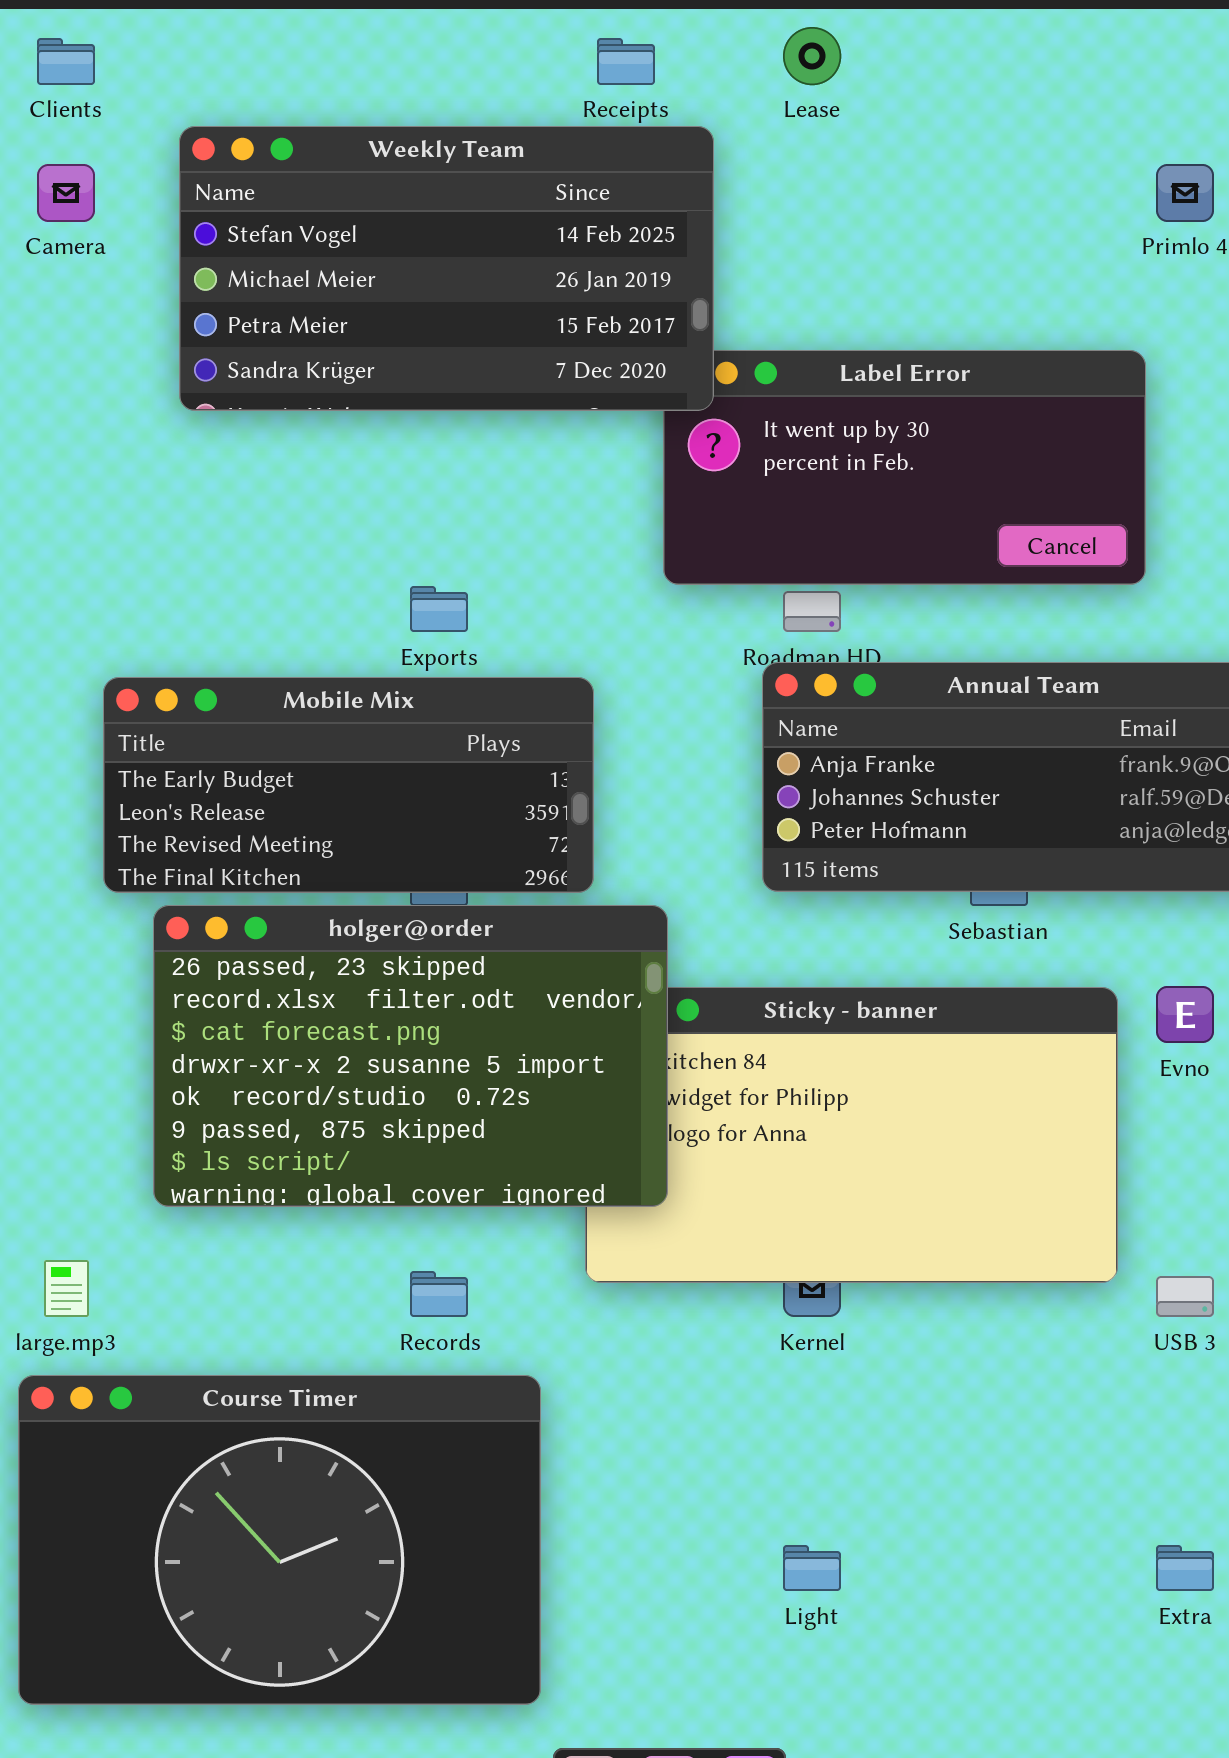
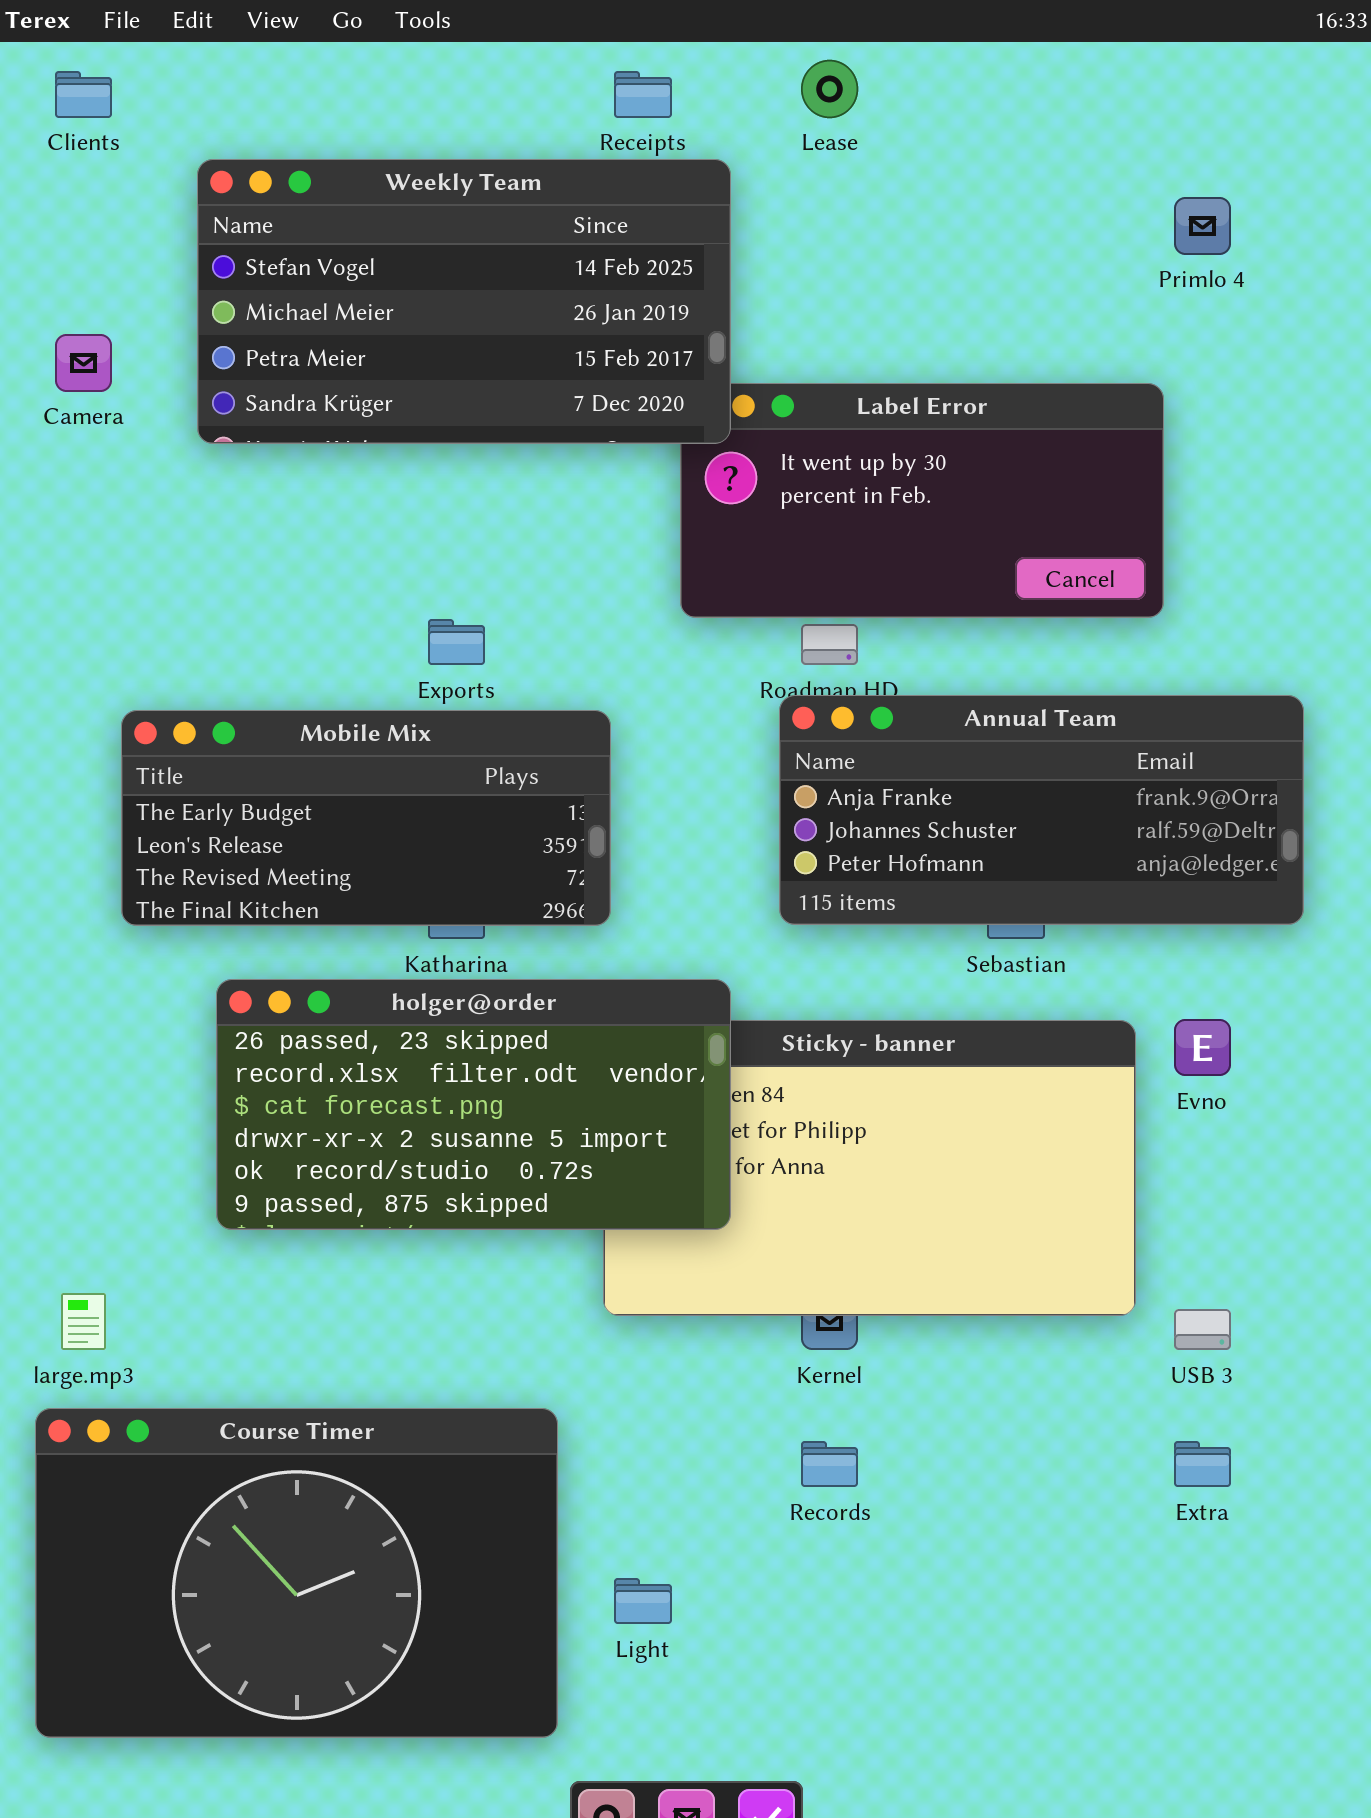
Camera: [37,164,95,222] -> [55,334,112,392], moved
holger@order: [153,905,668,1207] -> [216,979,731,1230], moved, resized
Records: [410,1271,468,1317] -> [801,1441,858,1487], moved
Light: [783,1545,841,1591] -> [614,1578,672,1624], moved
Extra: [1156,1545,1214,1591] -> [1174,1441,1231,1487], moved

